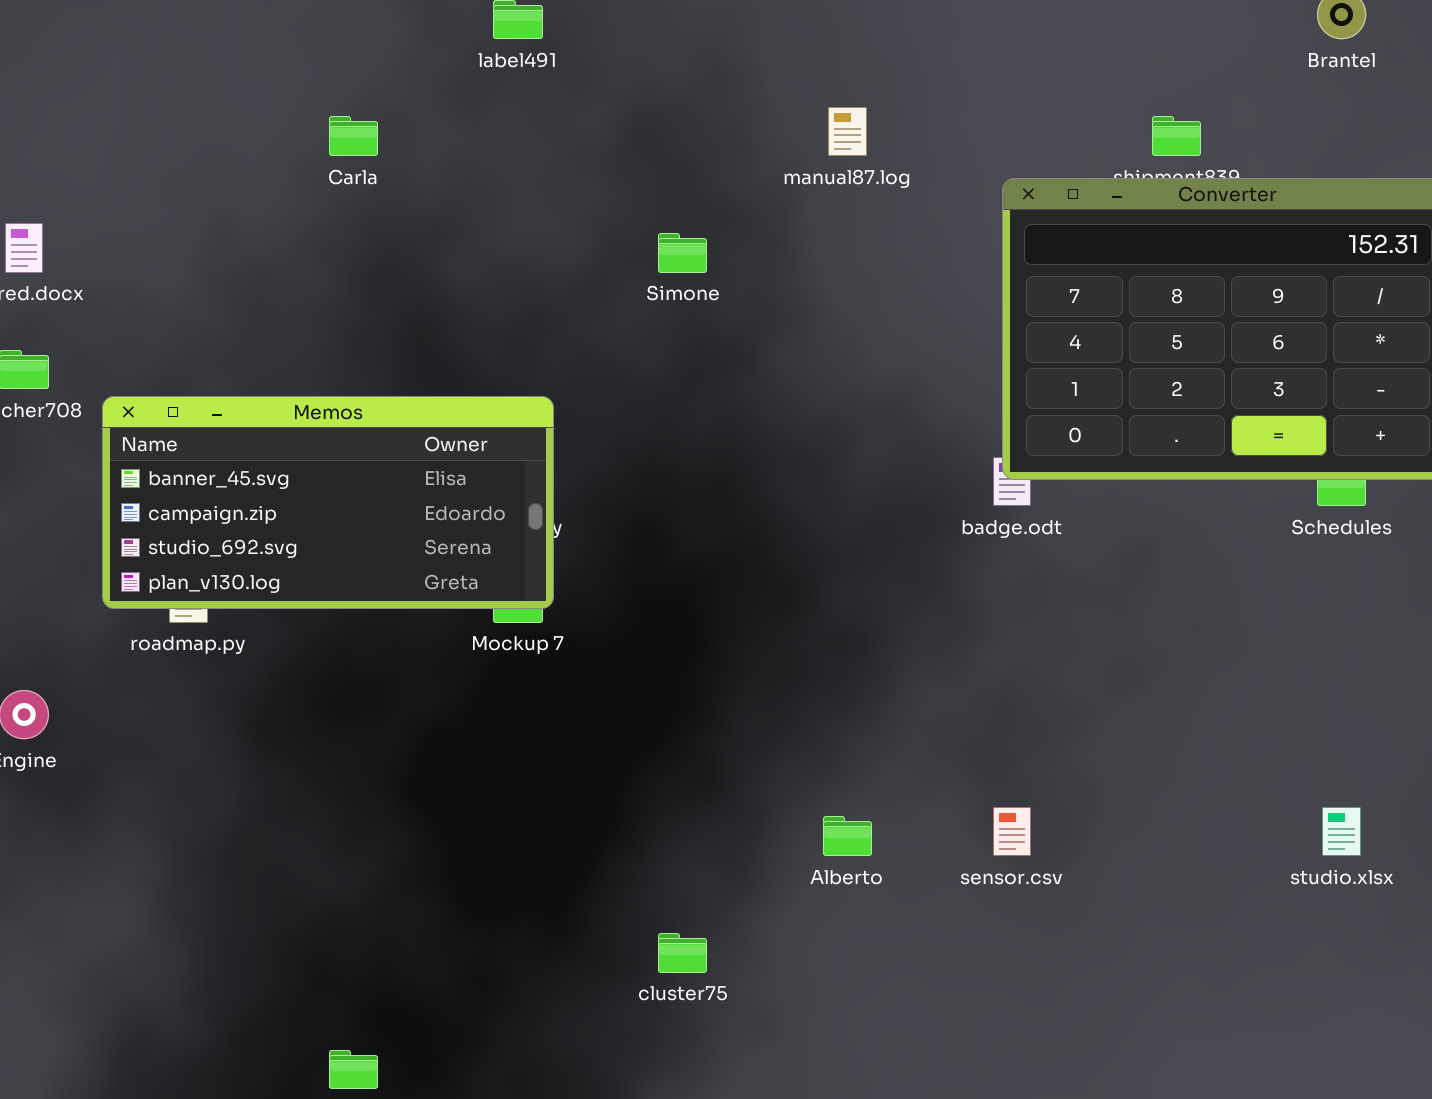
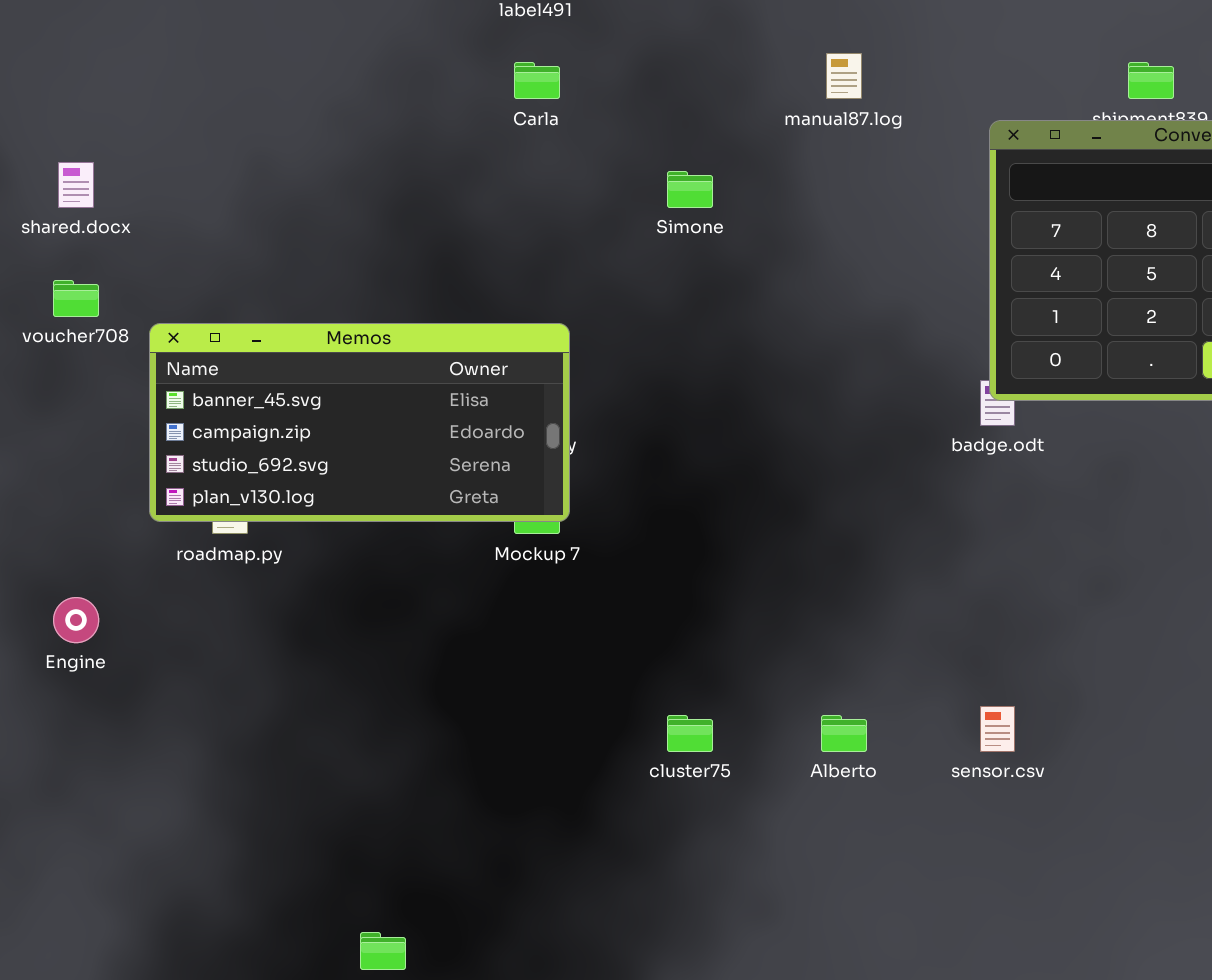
Carla: [329,116,378,156] -> [514,62,560,99], moved
cluster75: [658,933,707,973] -> [667,715,713,752], moved

